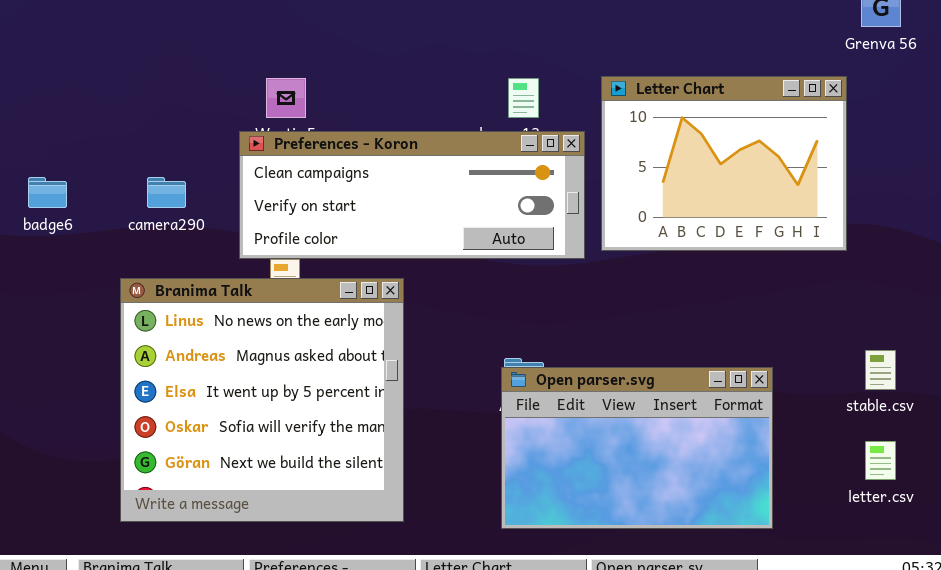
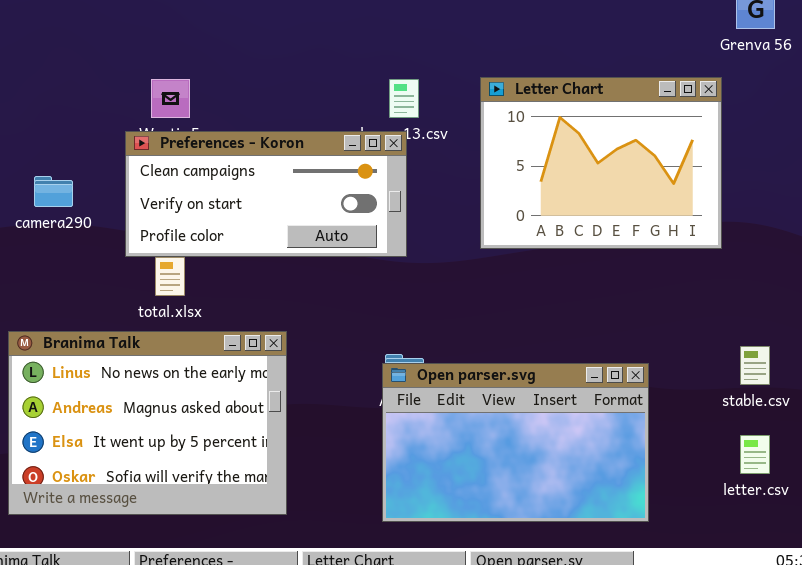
Preferences - Koron: [239,131,585,259] -> [125,131,407,257], resized
Branima Talk: [120,278,404,522] -> [8,331,287,515], resized

